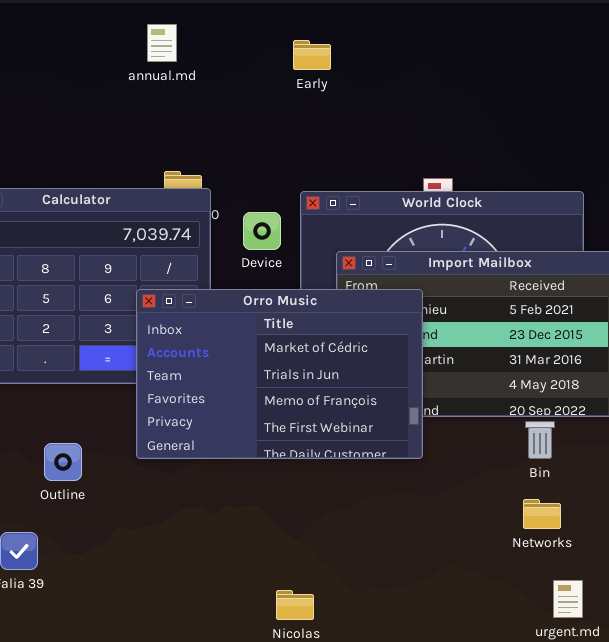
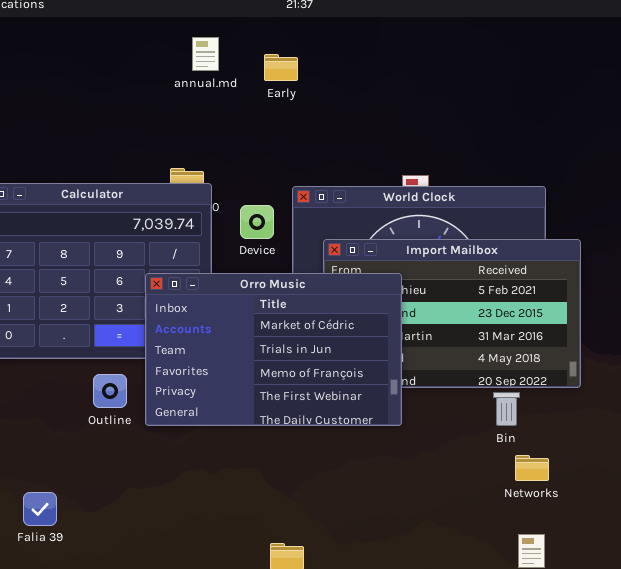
annual.md: [147,24,177,62] -> [192,37,219,71], moved
Early: [293,40,331,70] -> [264,54,298,81], moved
Outline: [44,443,82,481] -> [93,374,127,408], moved
Networks: [523,499,561,529] -> [515,455,549,481], moved

